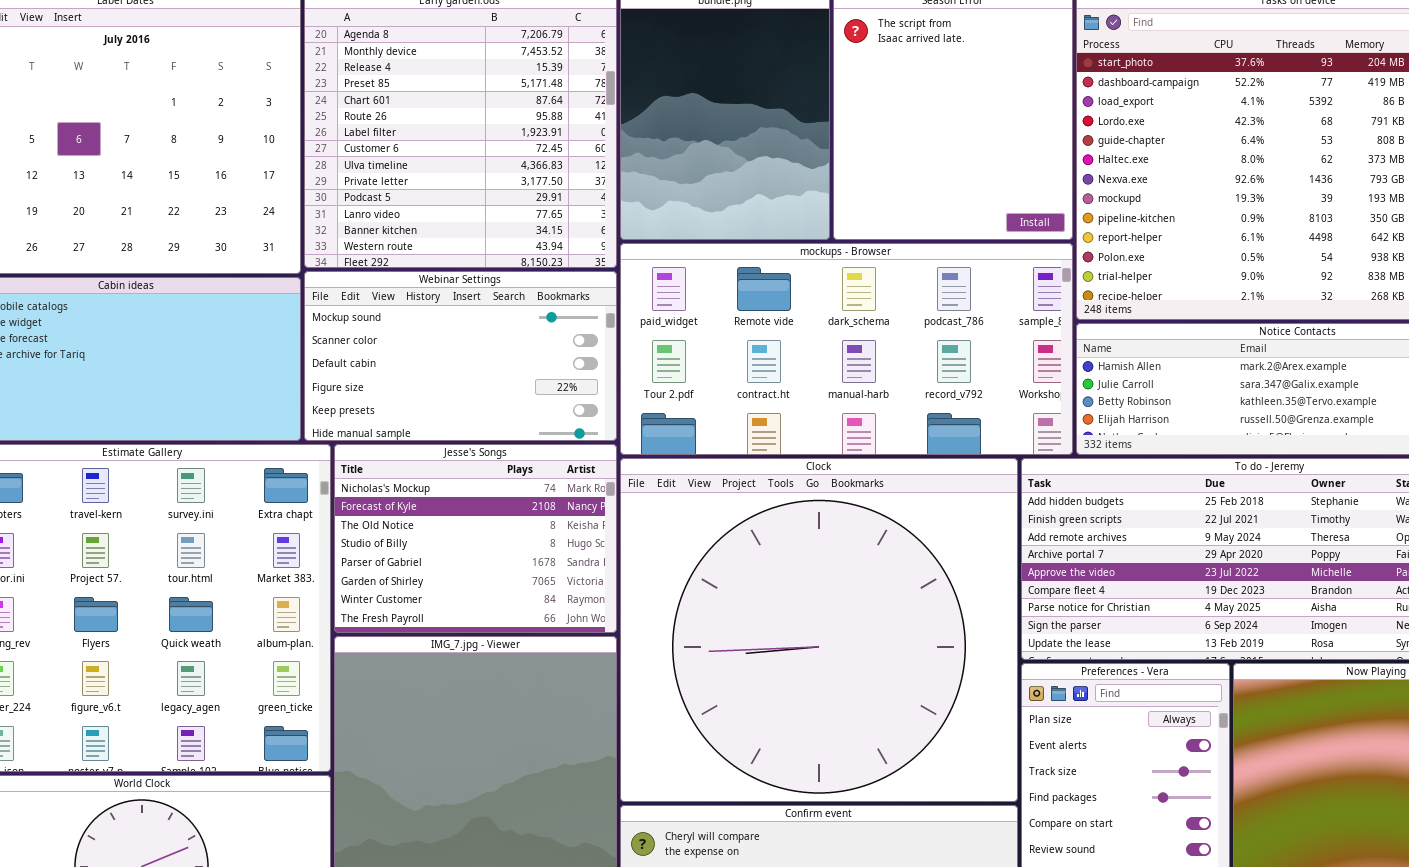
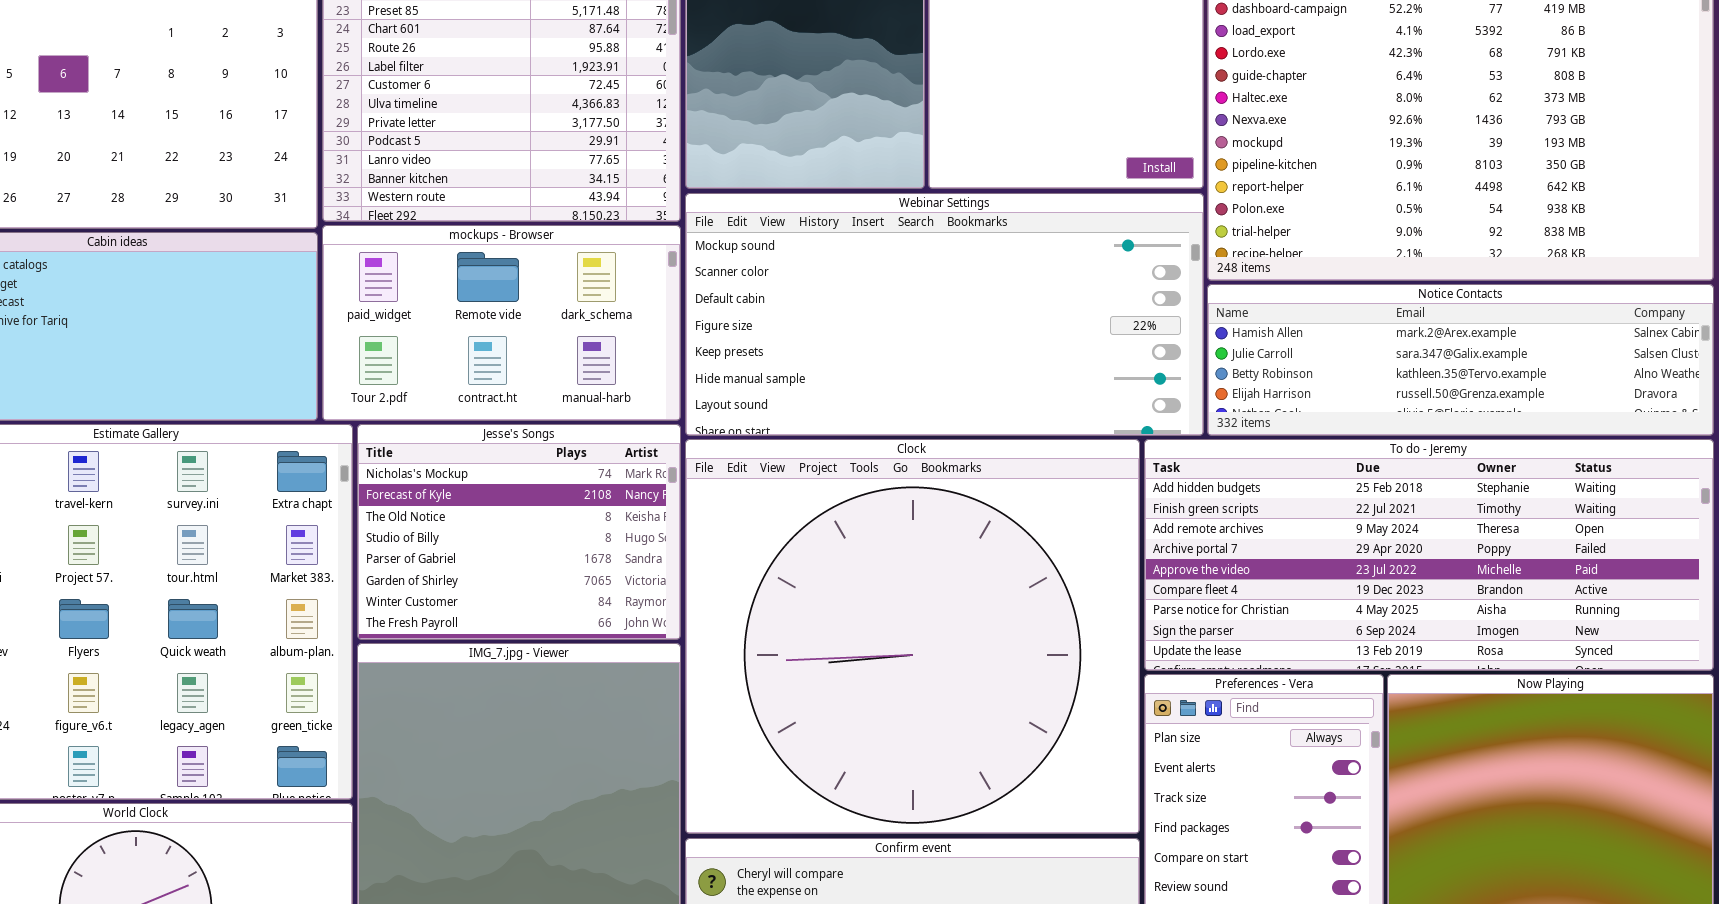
mockups - Browser: [620,243,1073,455] -> [322,225,681,421], moved, resized
Webinar Settings: [304,271,617,441] -> [685,193,1204,436], moved, resized

